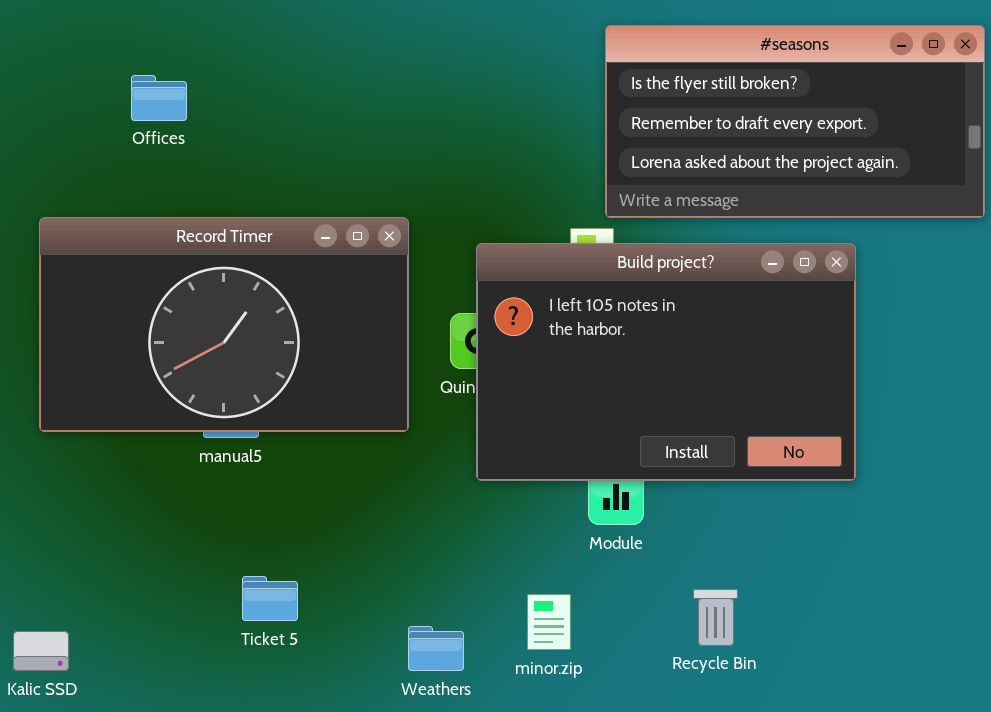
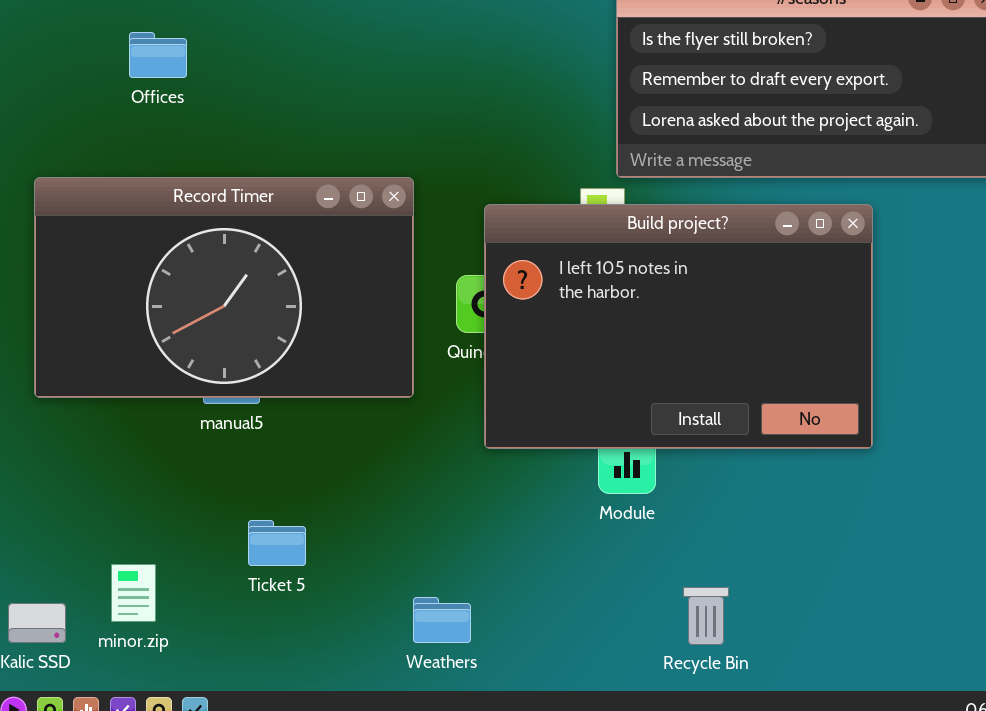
Ticket 5: [242,576,298,621] -> [248,520,306,566], moved
Recycle Bin: [693,589,738,646] -> [683,587,729,645], moved
minor.zip: [527,594,571,650] -> [111,564,156,622], moved

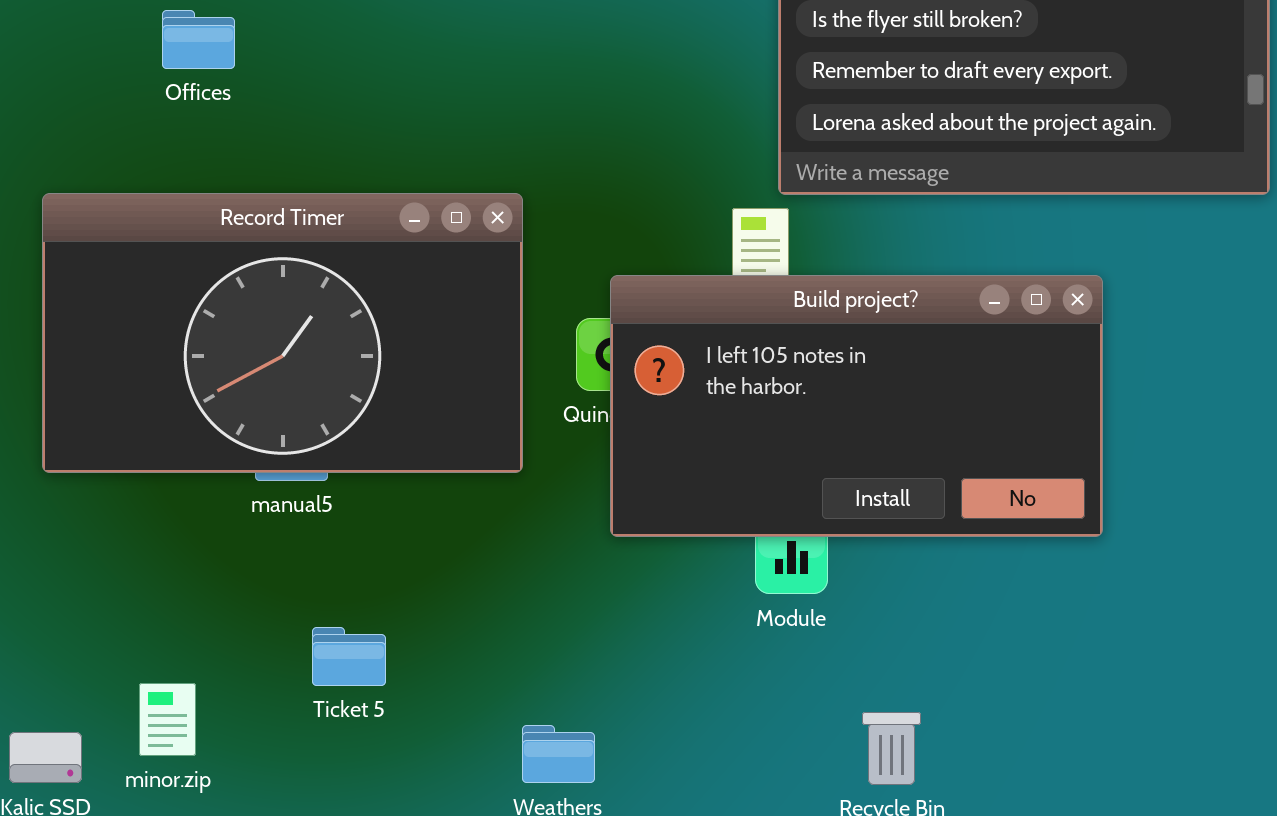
Build project?: [484,204,873,449] -> [610,275,1103,537], resized

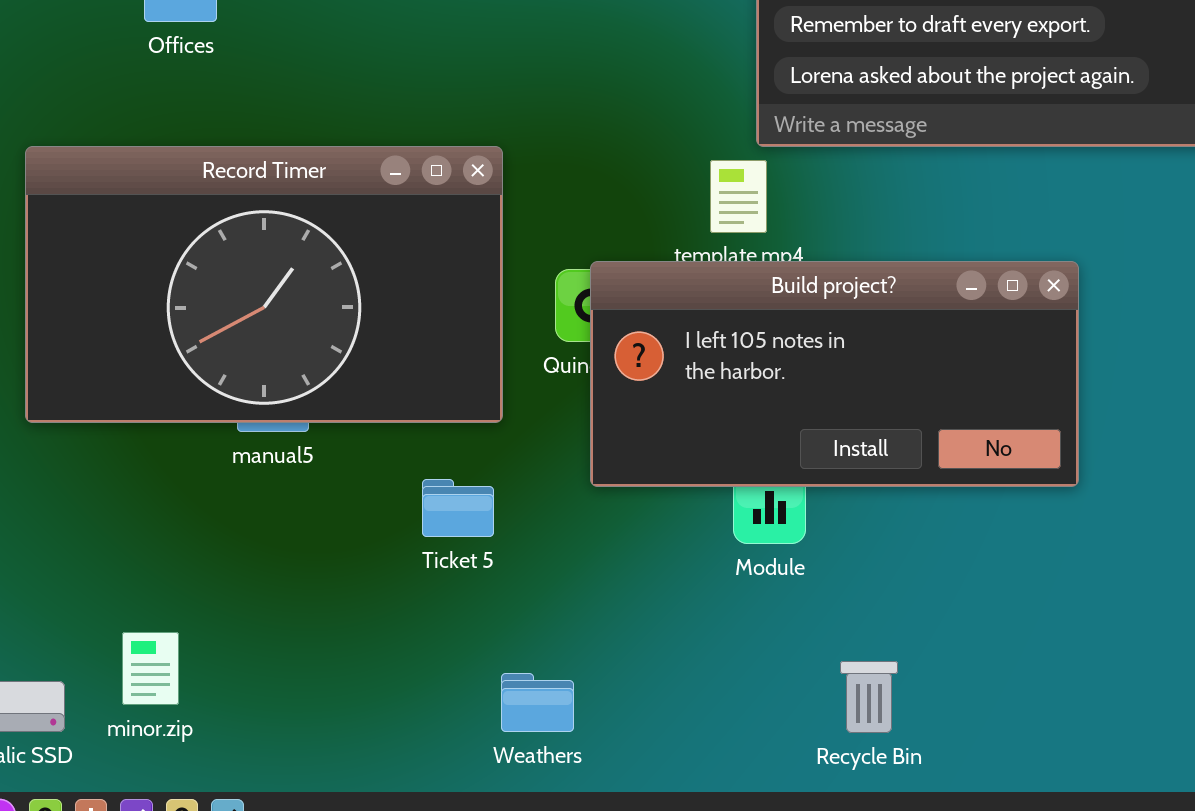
Build project?: [610,275,1103,537] -> [590,261,1079,487], resized
Ticket 5: [312,627,386,686] -> [422,479,494,537], moved

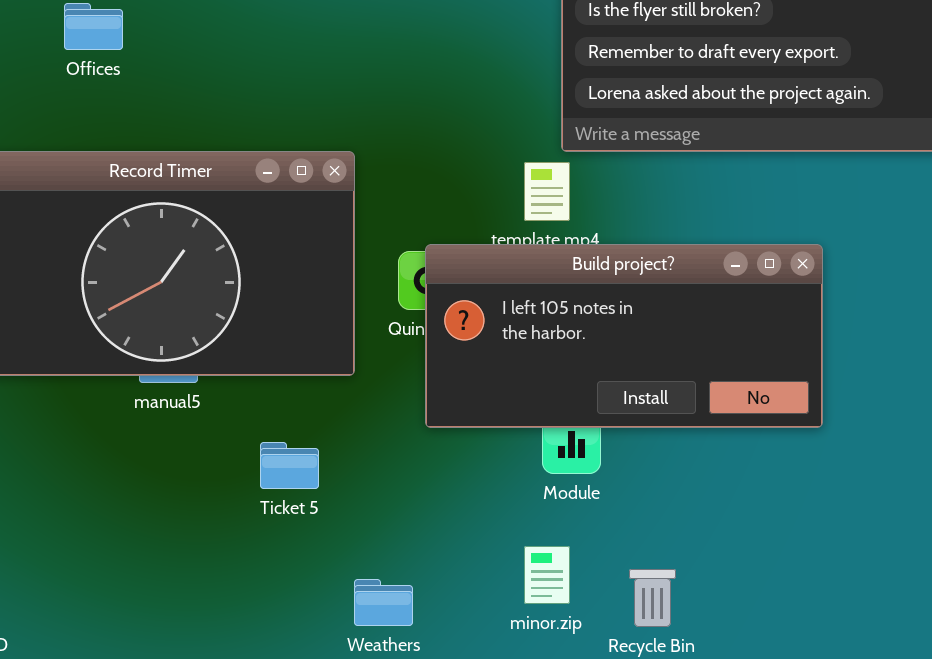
Ticket 5: [422,479,494,537] -> [260,442,319,489], moved
minor.zip: [122,632,179,705] -> [524,546,570,604], moved

